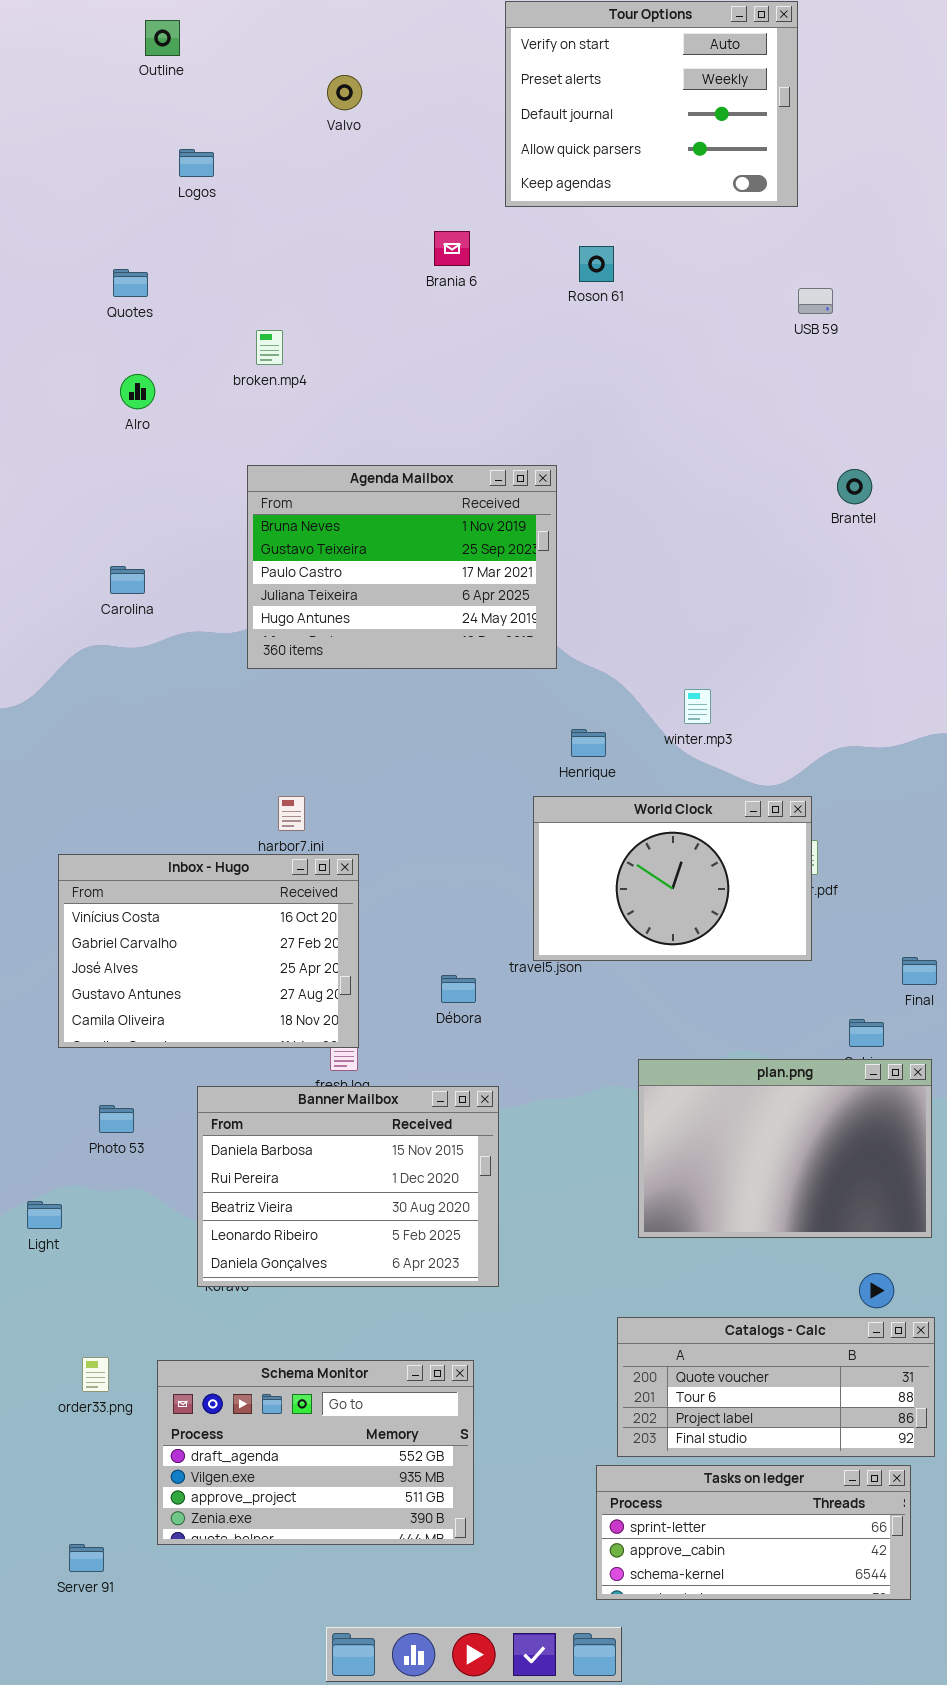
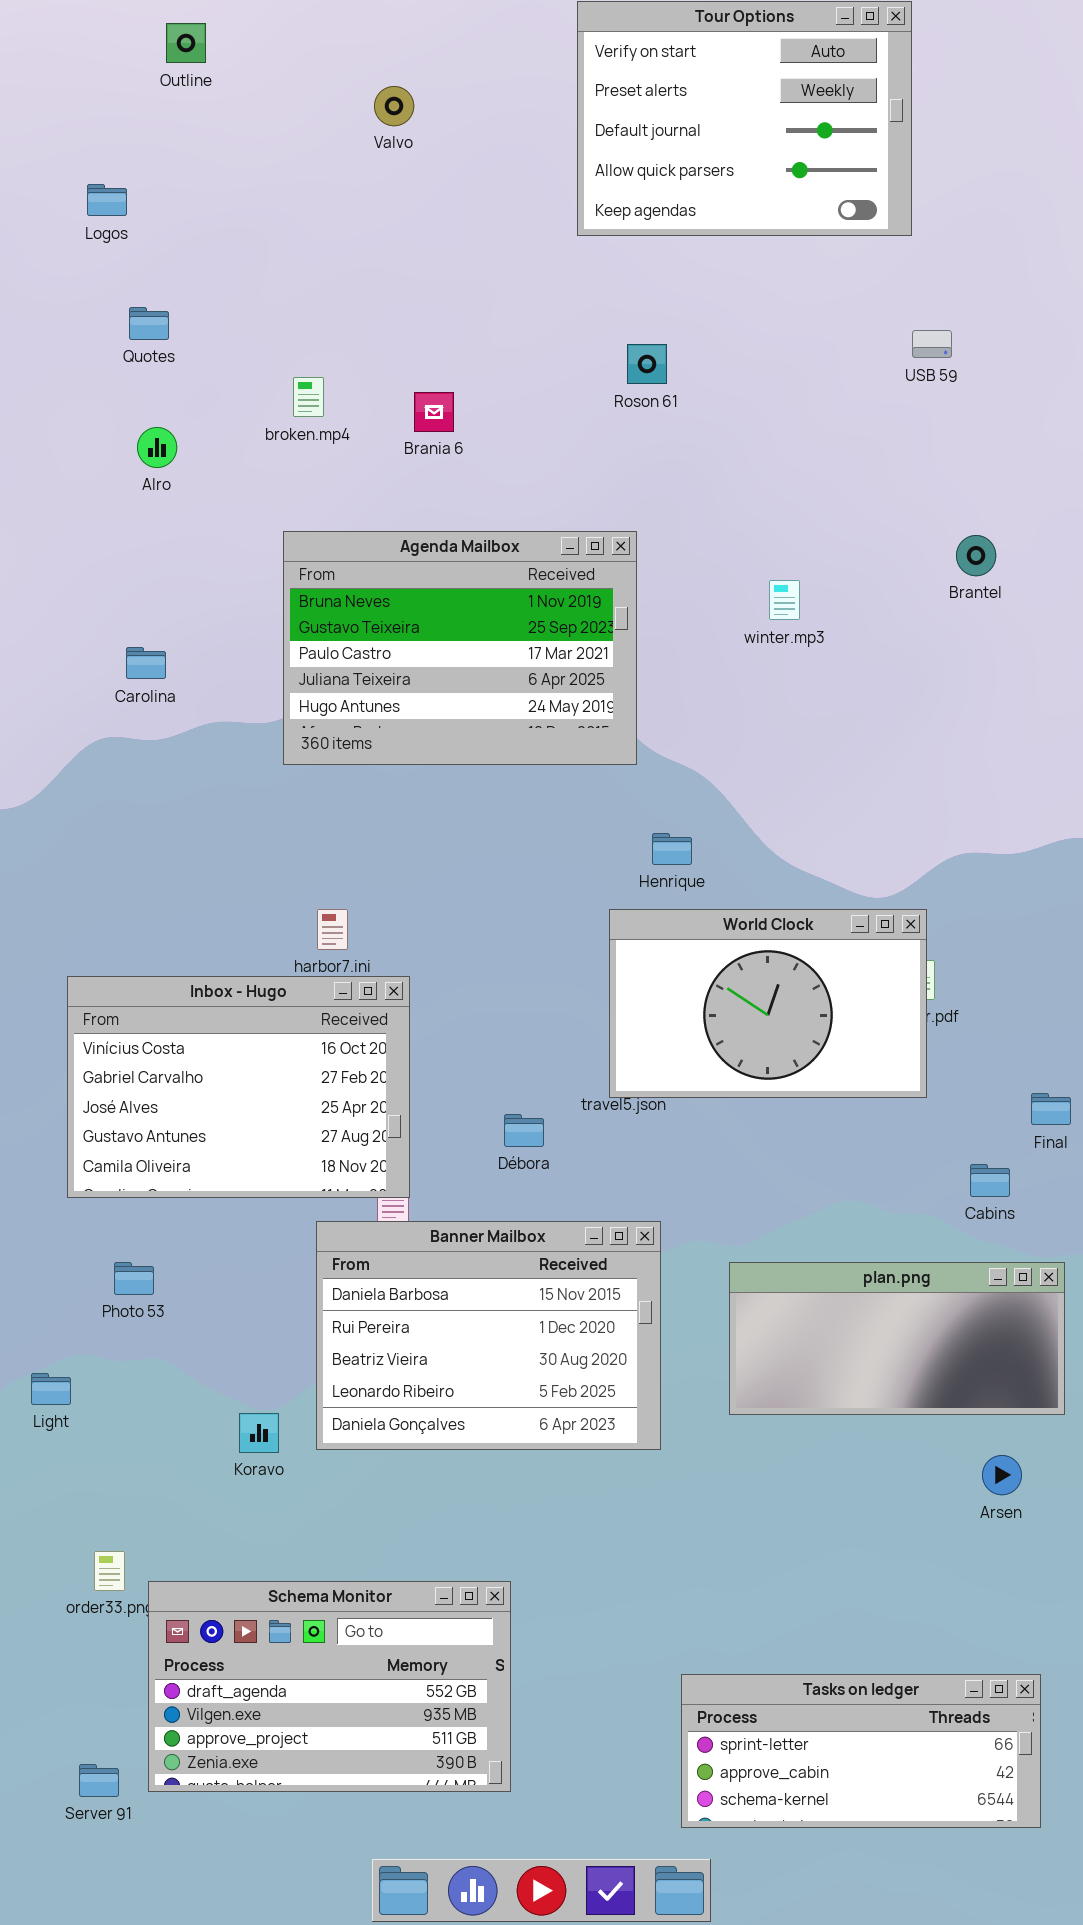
Logos: [179,149,214,177] -> [87,184,127,216], moved
Brania 6: [434,231,470,266] -> [414,392,454,432], moved
Roson 61: [579,246,614,282] -> [627,344,667,384], moved
winter.mp3: [684,689,711,724] -> [769,580,800,620], moved
plan.png: [638,1059,932,1238] -> [729,1262,1065,1415], resized
Banner Mailbox: [197,1086,499,1287] -> [316,1221,661,1450], moved
Catalogs - Calc: [617,1317,935,1457] -> none, closed
Schema Monitor: [157,1360,474,1545] -> [148,1581,511,1792], moved

